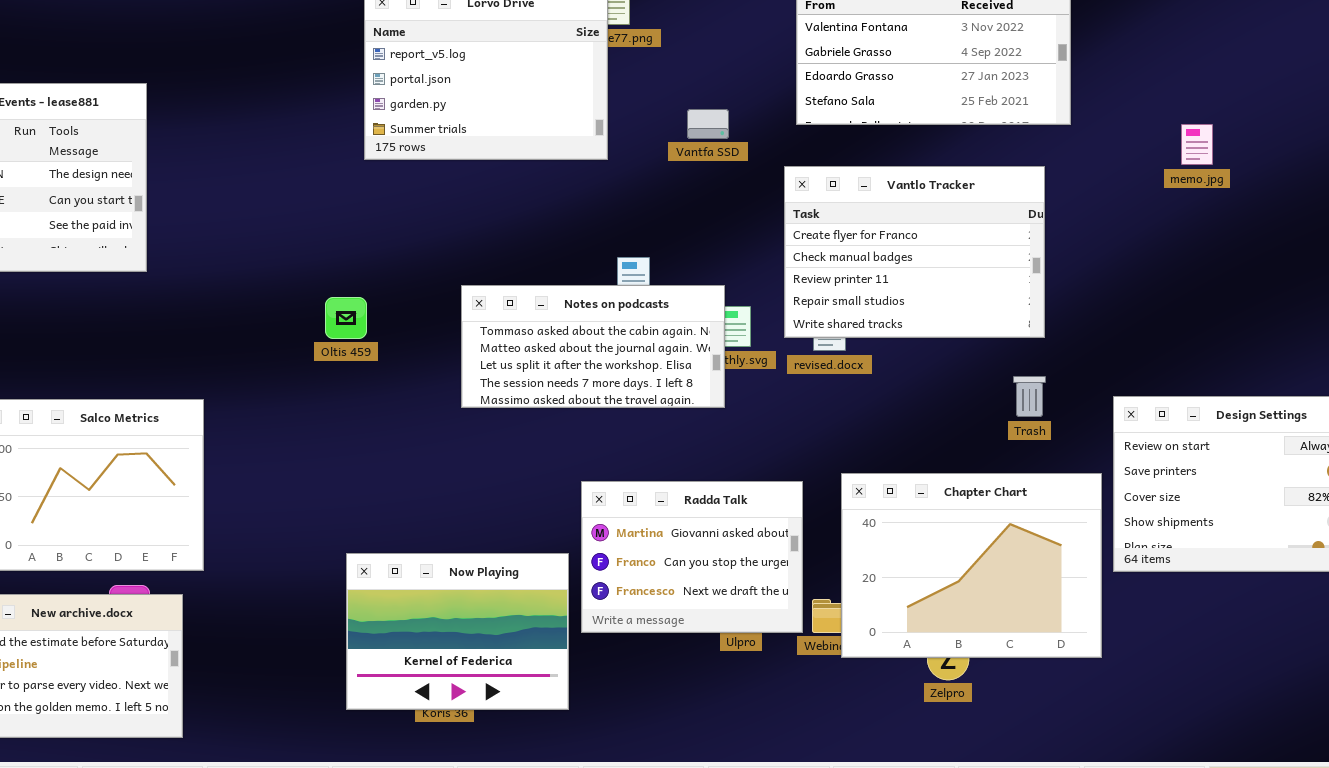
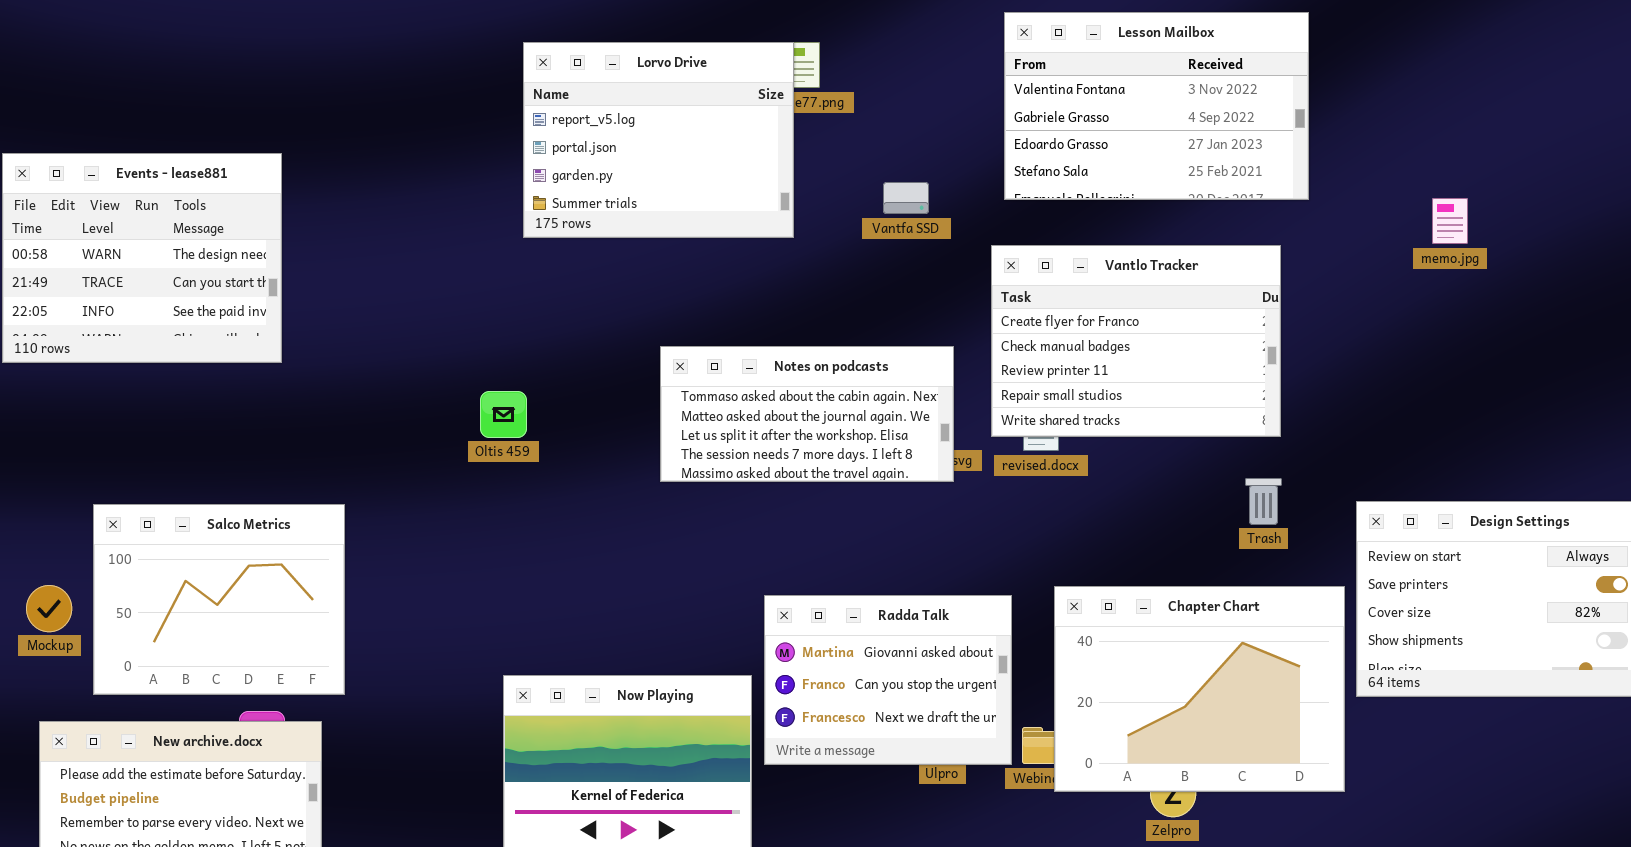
Notes on podcasts: [461,285,725,408] -> [660,346,954,482], moved

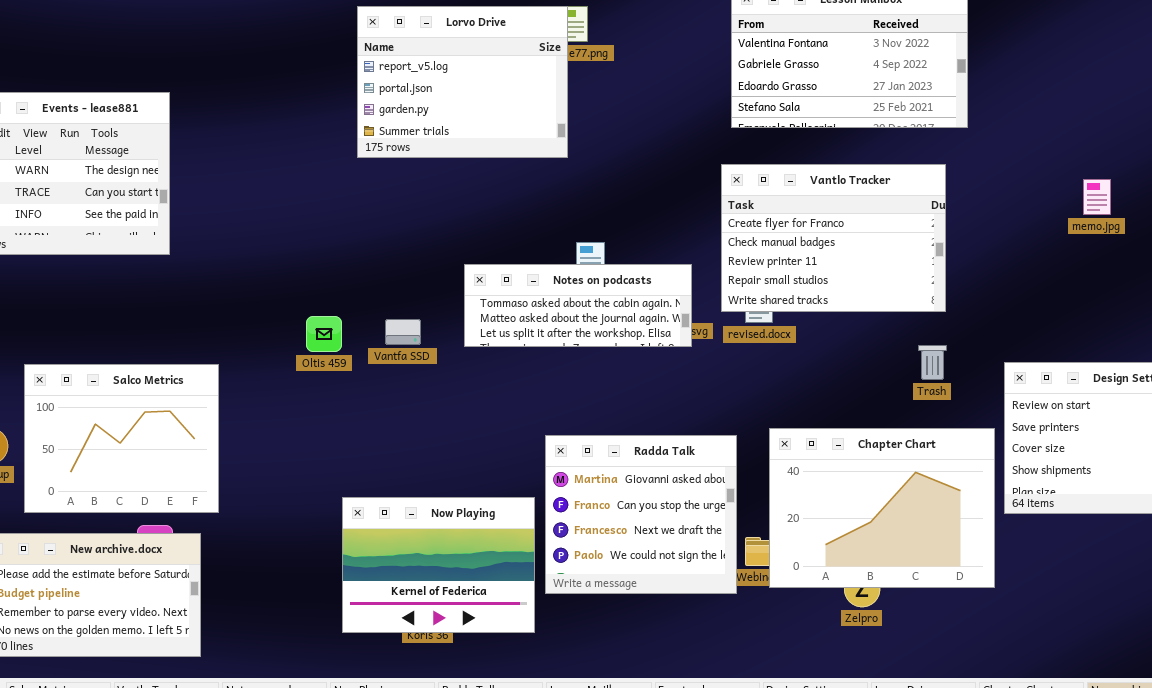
Vantfa SSD: [883,182,929,214] -> [385,319,421,345], moved
memo.jpg: [1432,198,1468,244] -> [1083,179,1111,215], moved
Notes on podcasts: [660,346,954,482] -> [464,264,692,347], resized
Oltis 459: [480,391,527,438] -> [306,316,342,352], moved
Radda Talk: [764,595,1012,765] -> [545,435,737,594], resized

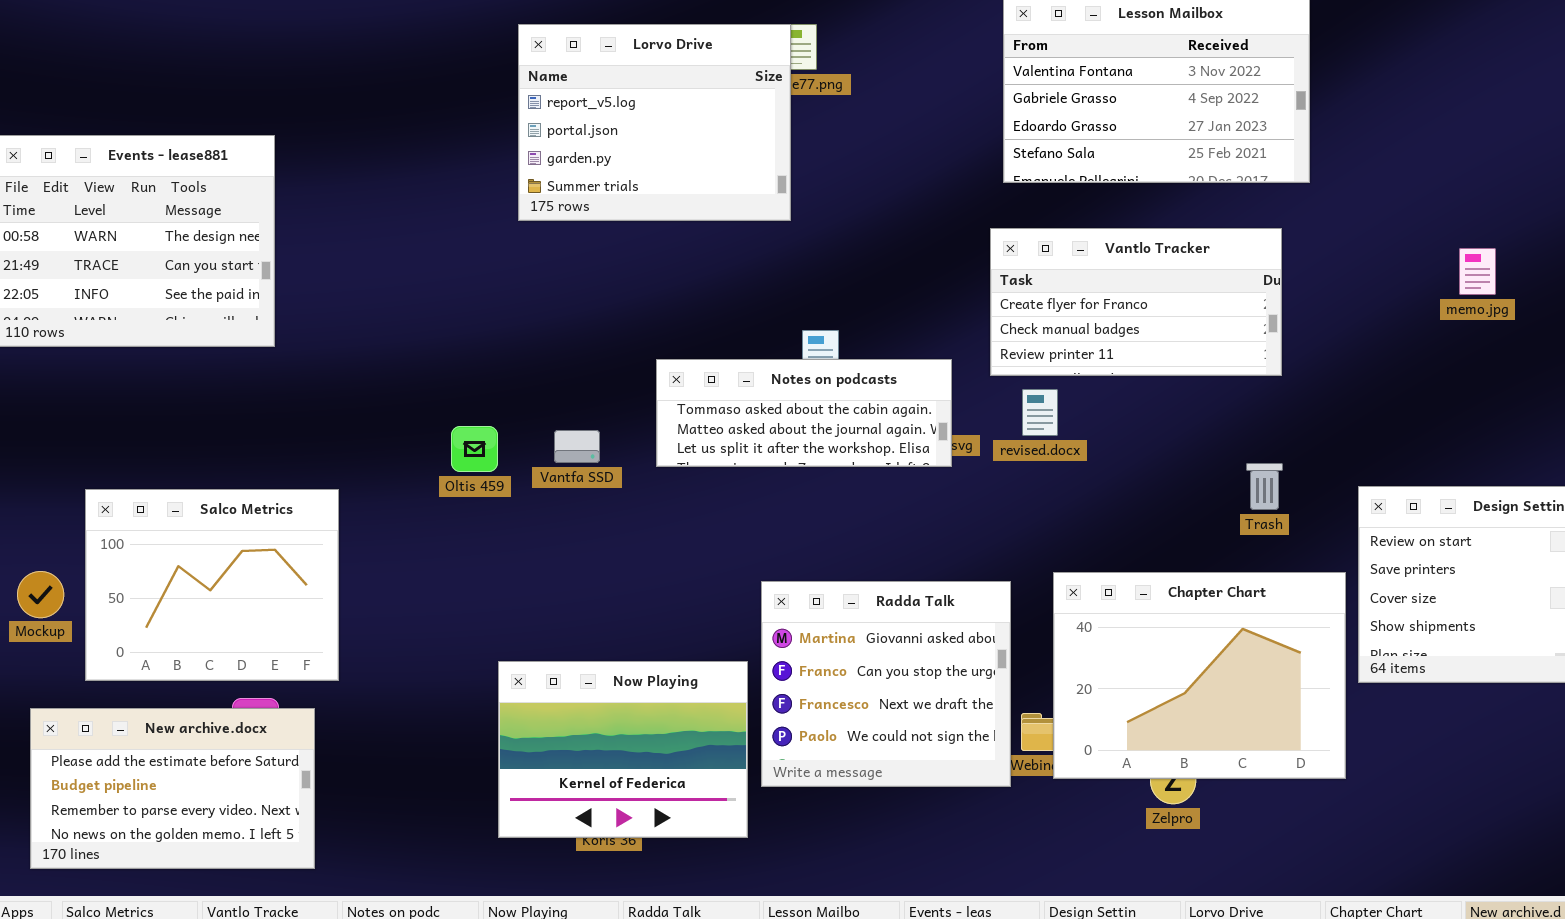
Vantlo Tracker: [721,164,946,312] -> [990,228,1282,376], resized

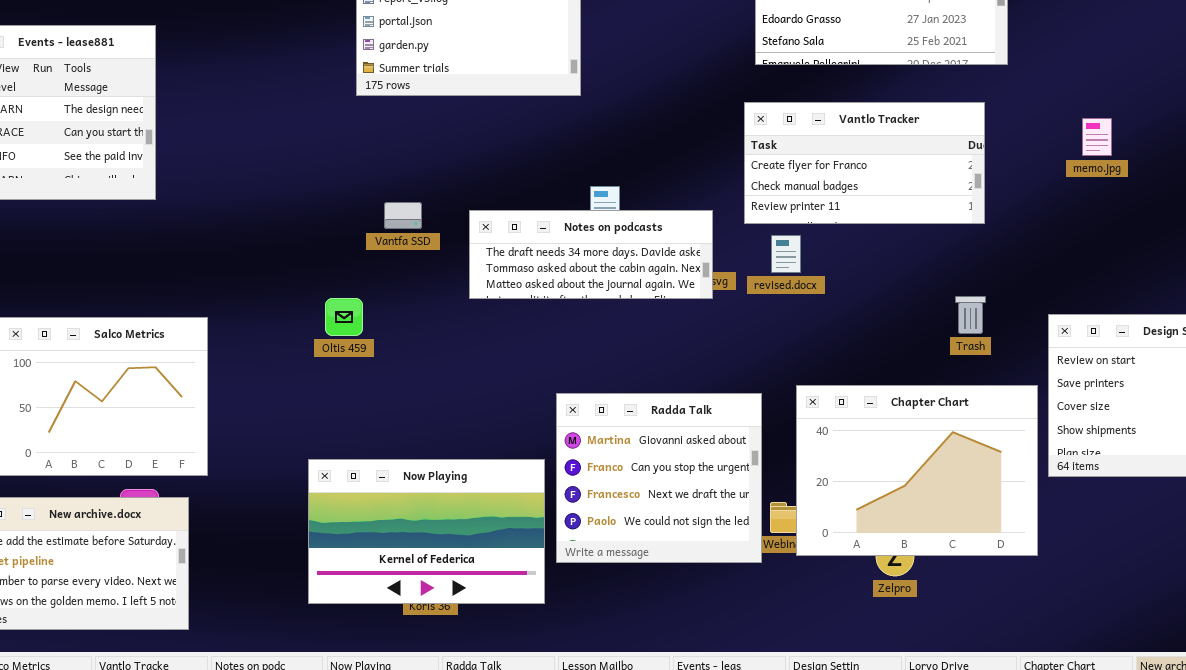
memo.jpg: [1459,248,1496,295] -> [1082,118,1112,156], moved
Notes on podcasts: [656,359,952,467] -> [469,210,713,299], scrolled up 1 row
Oltis 459: [451,426,498,472] -> [325,298,363,336], moved
Vantfa SSD: [554,430,600,463] -> [384,202,422,229], moved
Now Playing: [498,661,748,838] -> [308,459,545,604], resized

